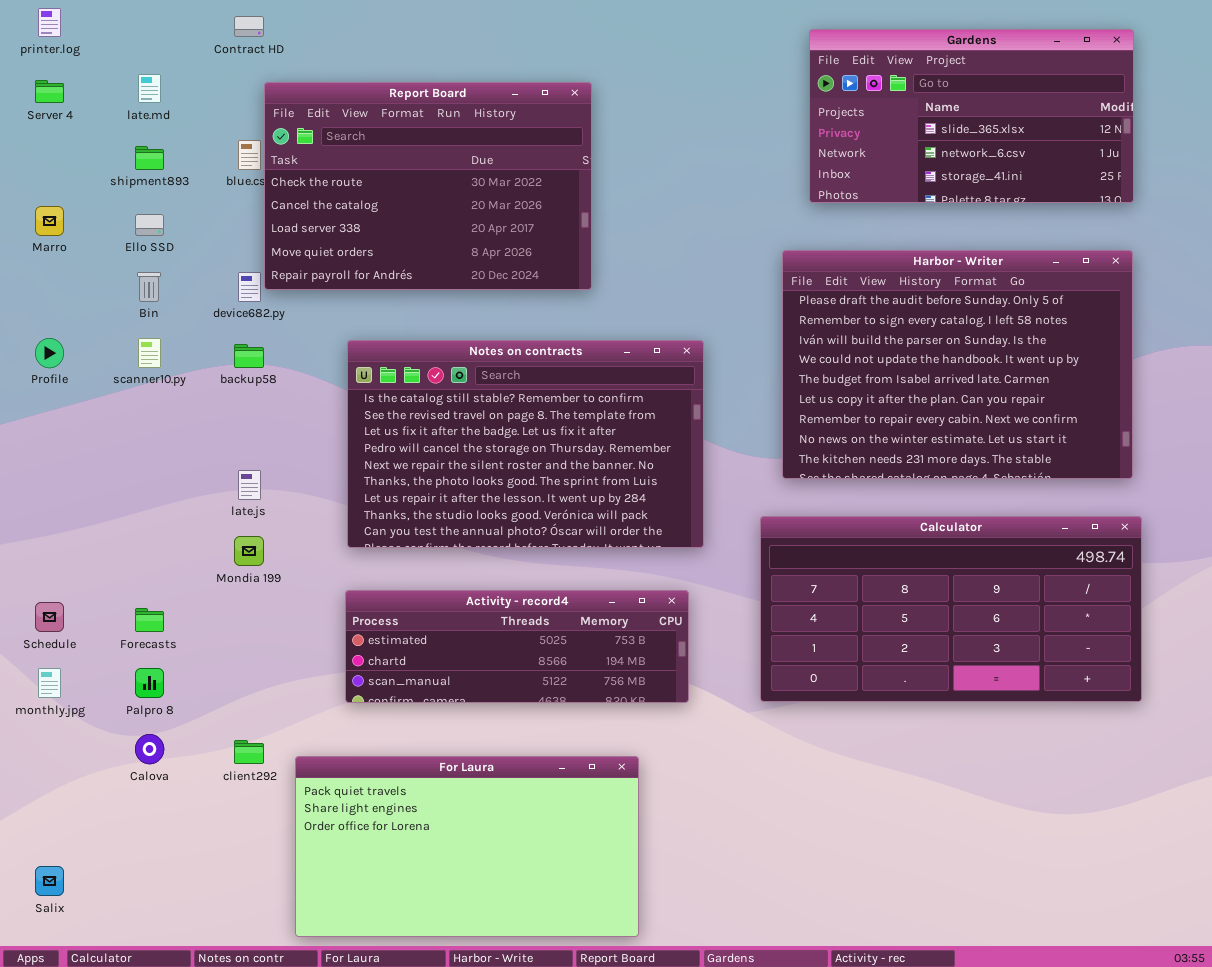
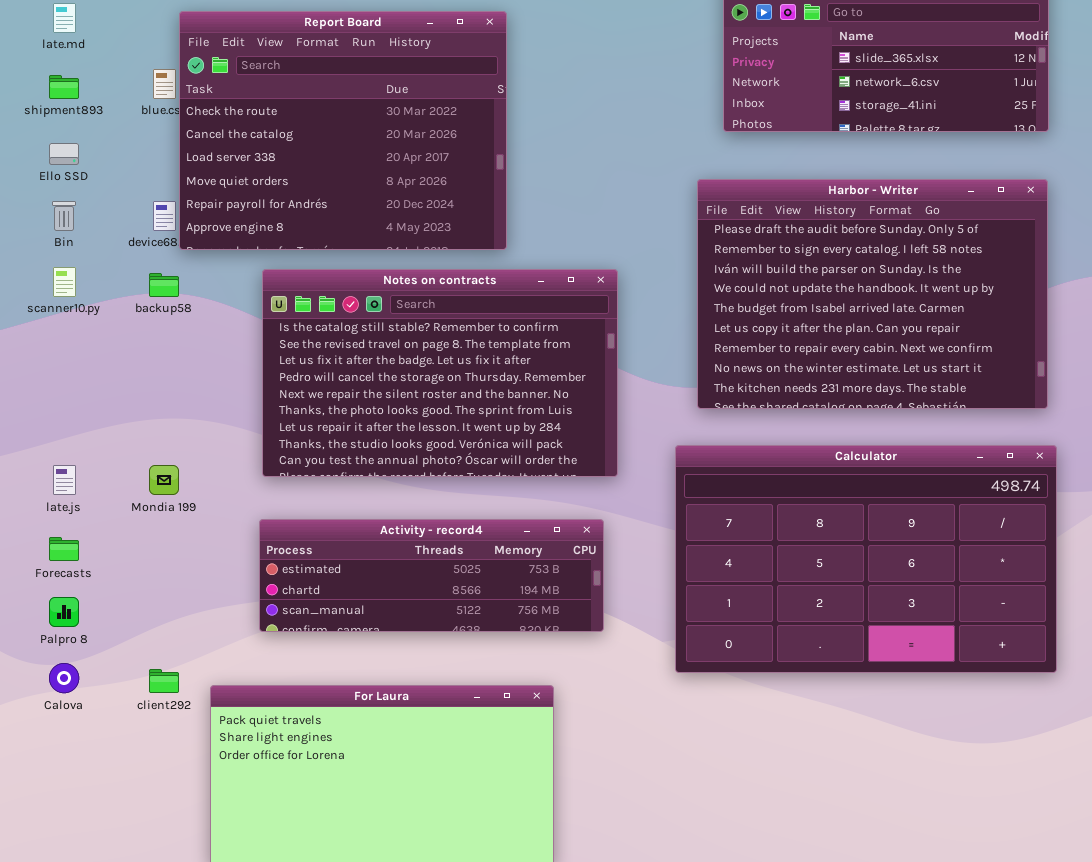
Report Board: [264,82,592,290] -> [179,11,507,250], resized
late.js: [238,470,261,500] -> [53,465,76,495], moved
Calculator: [760,516,1142,702] -> [675,445,1057,673], resized

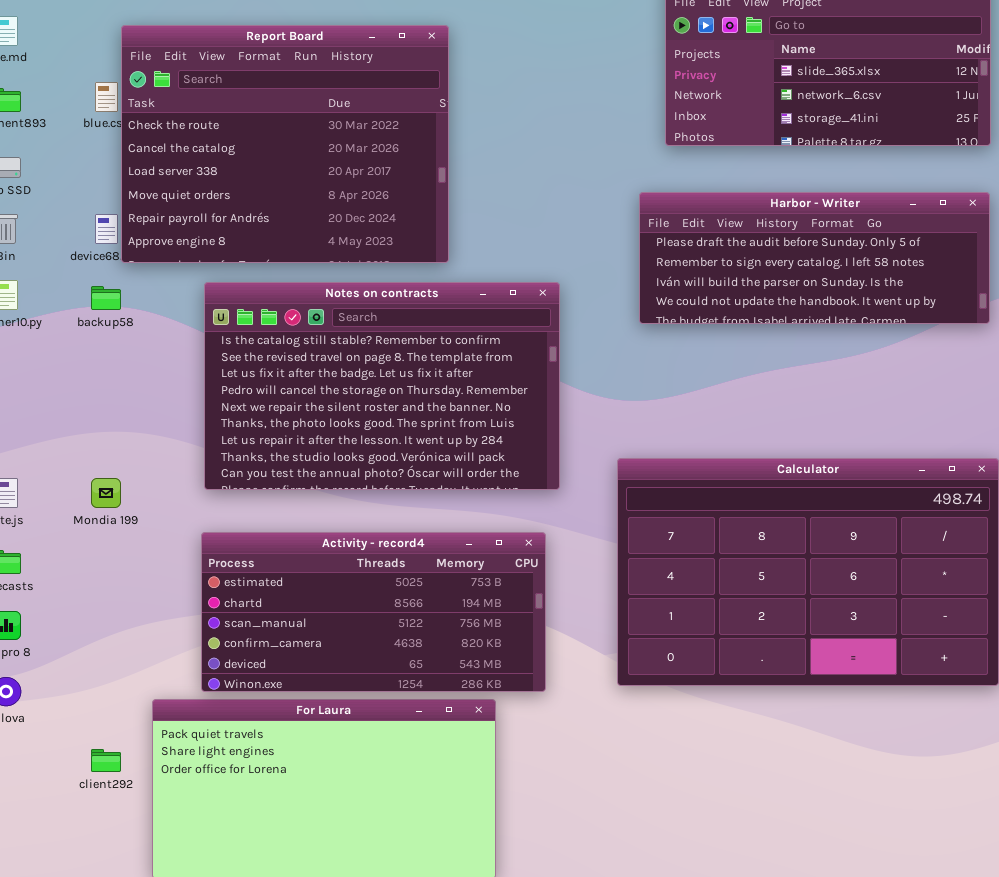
Harbor - Writer: [697,179,1048,409] -> [639,192,990,324], resized
Activity - record4: [259,519,604,632] -> [201,532,546,692], resized
client292: [149,669,179,693] -> [91,749,121,772], moved

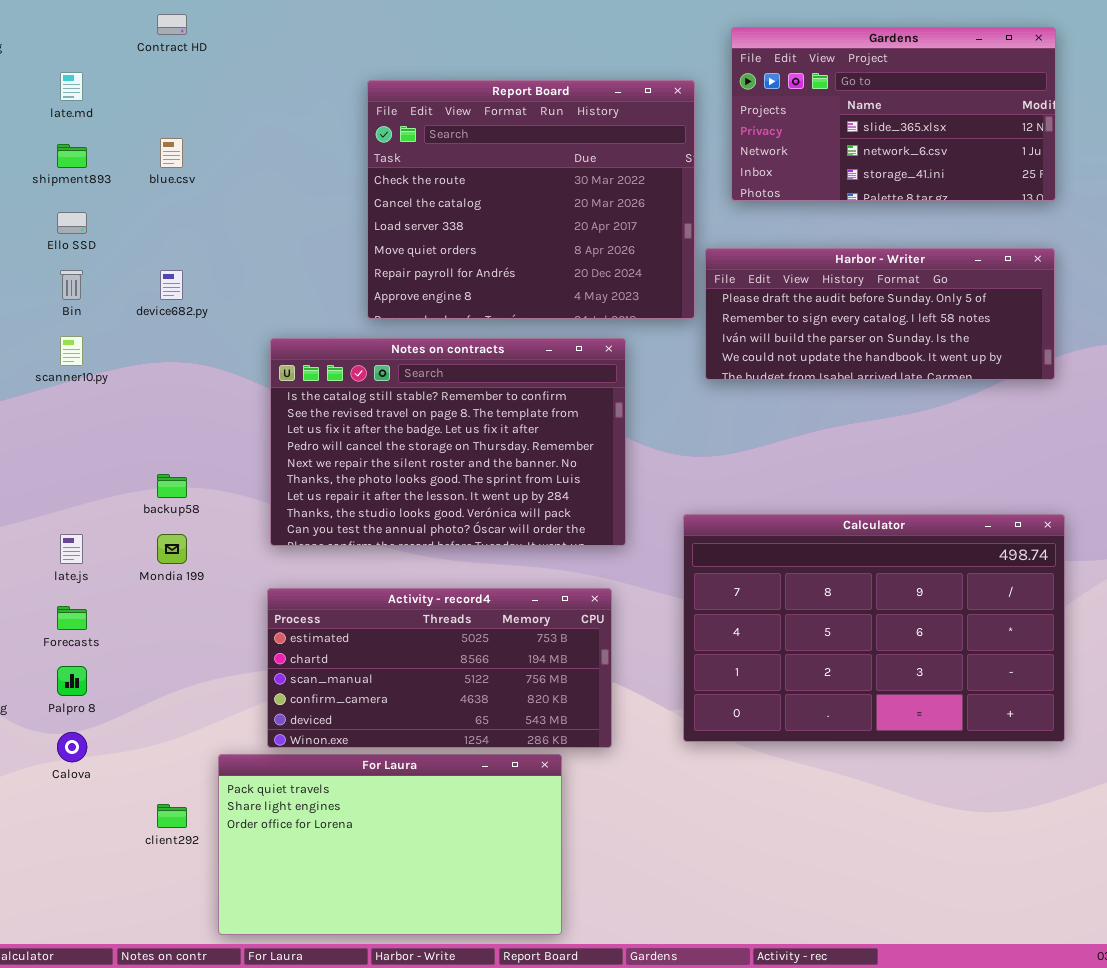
Report Board: [121,25,449,263] -> [367,80,695,319], moved
backup58: [91,286,121,310] -> [157,474,187,498], moved

